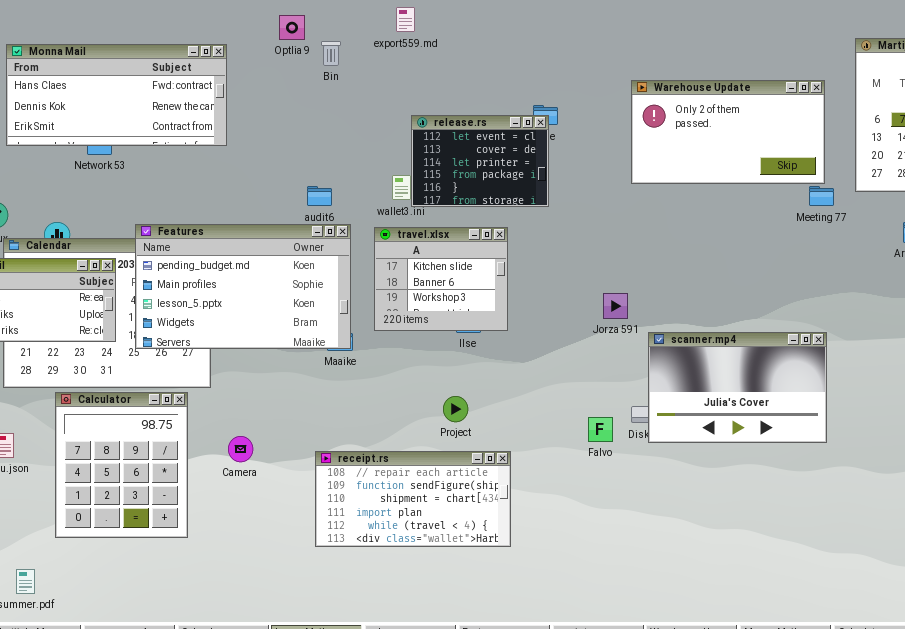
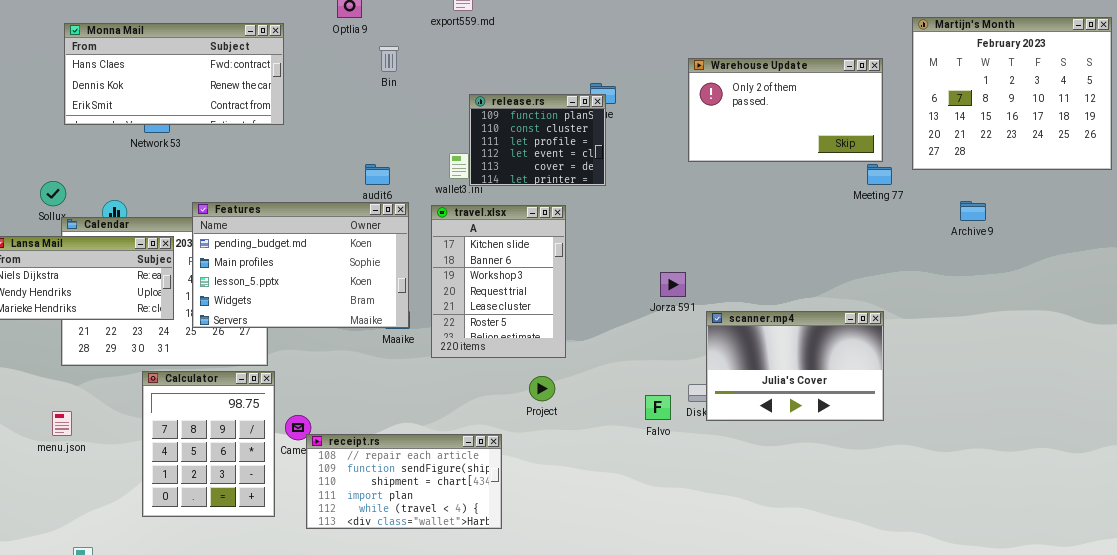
Bin: [321,41,341,66] -> [379,46,399,72], moved
release.rs: [411,115,549,207] -> [469,94,606,186], scrolled up 3 rows
travel.xlsx: [374,227,508,331] -> [431,205,566,358], resized
Calculator: [55,392,188,538] -> [142,371,275,517], moved
Project: [443,396,468,422] -> [529,376,555,401], moved
receipt.rs: [315,451,511,547] -> [306,434,502,529], moved

